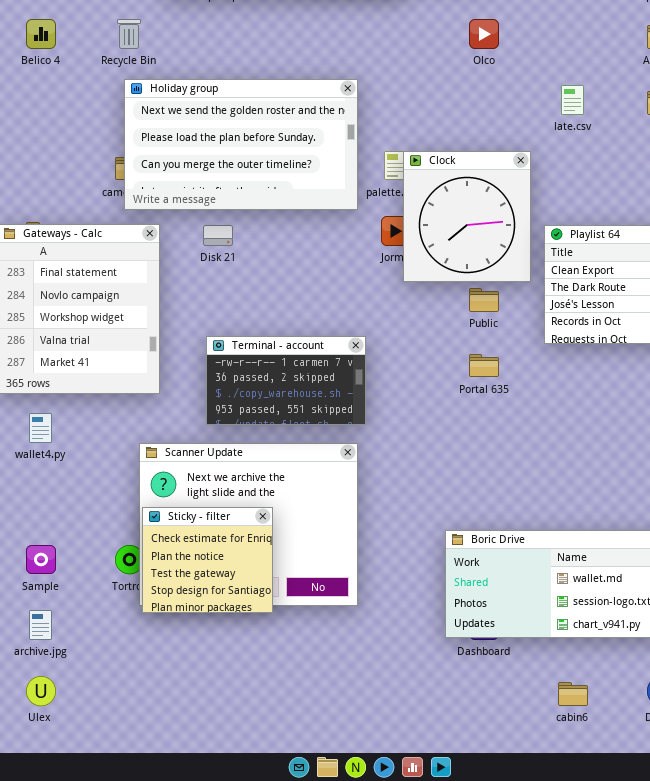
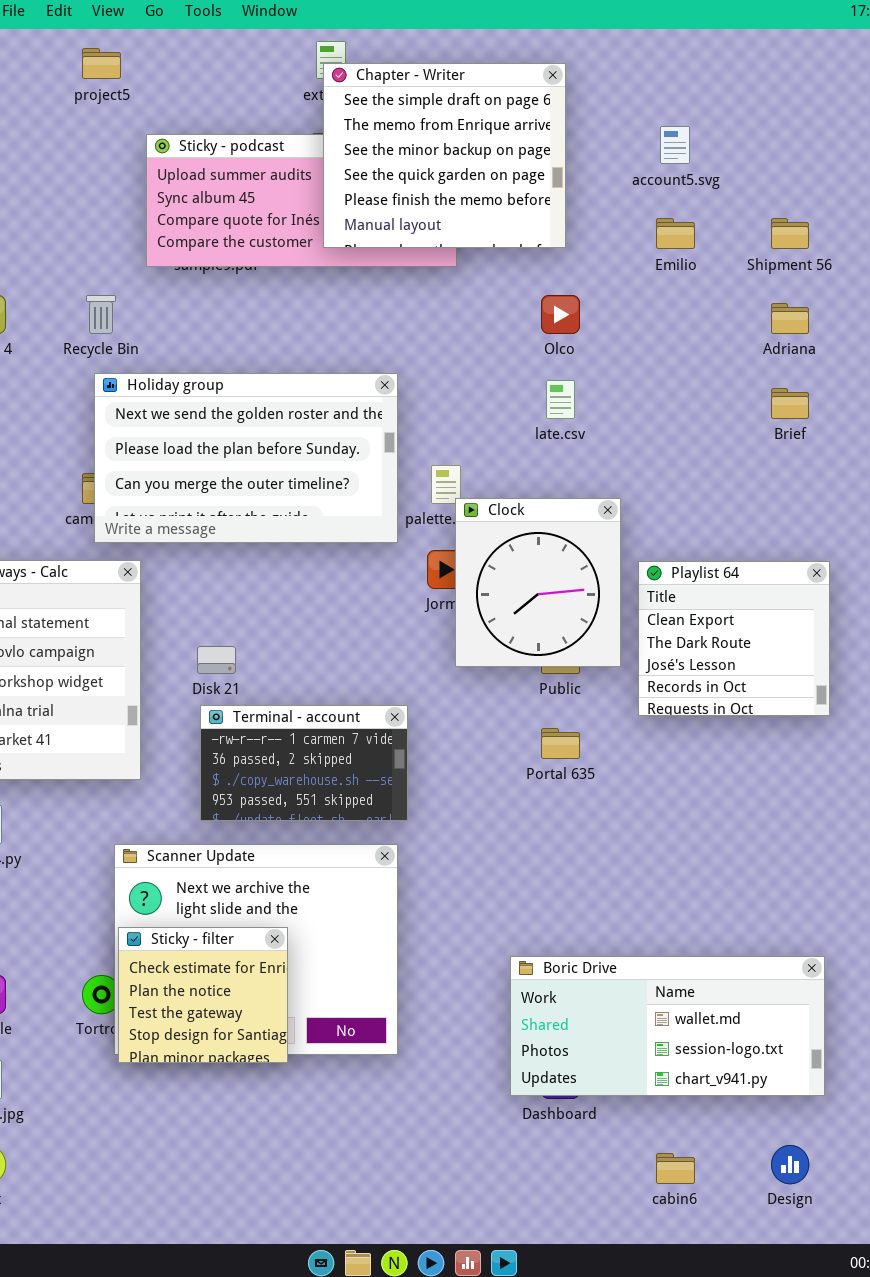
late.csv: [561,85,584,115] -> [546,380,575,419], moved
Clock: [403,151,531,282] -> [455,498,621,667], moved
Disk 21: [203,225,233,246] -> [197,646,236,674], moved

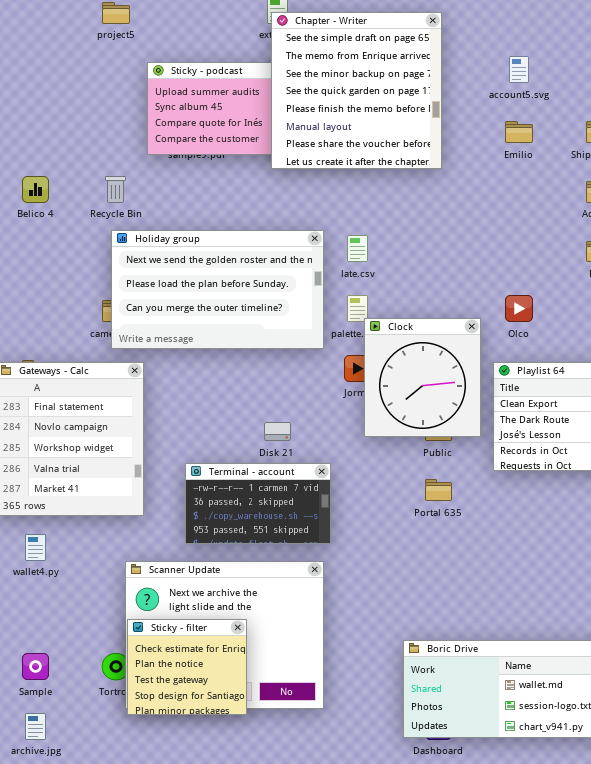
Chapter - Writer: [323,63,566,248] -> [271,12,442,169], resized
Olco: [541,295,580,334] -> [505,295,533,322], moved
late.csv: [546,380,575,419] -> [347,235,368,262], moved
Disk 21: [197,646,236,674] -> [264,422,291,441], moved

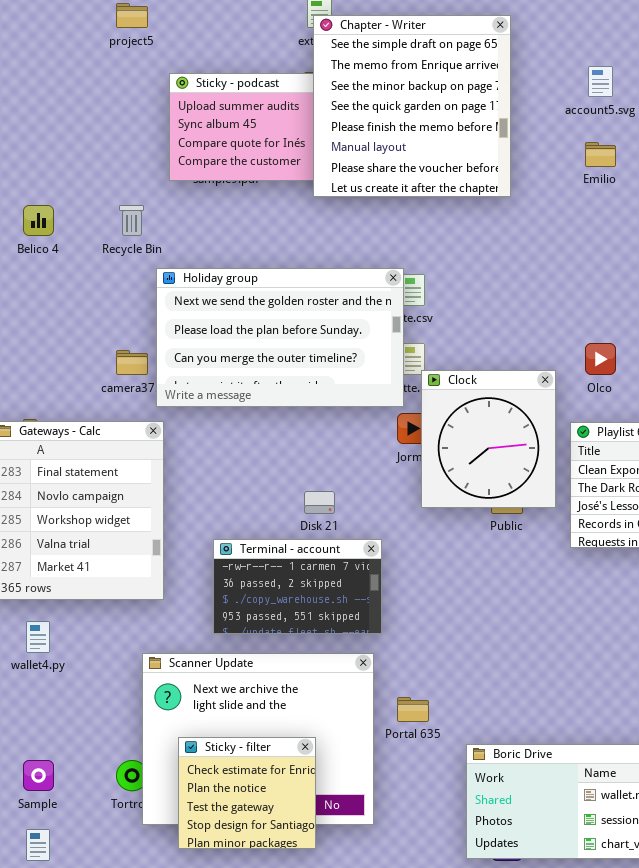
Holiday group: [111,230,324,349] -> [156,268,404,407], moved
Portal 635: [425,479,452,501] -> [397,697,429,722], moved
Sticky - filter: [127,619,247,715] -> [178,737,316,849], moved

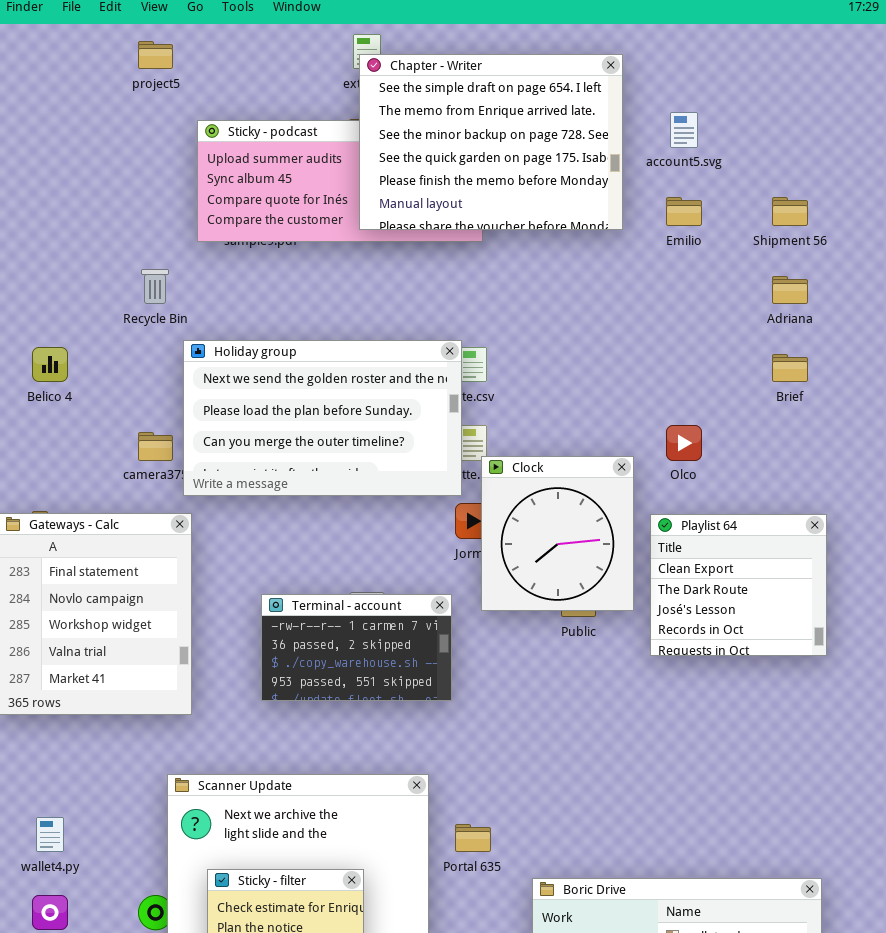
Chapter - Writer: [313,15,511,197] -> [359,54,623,230], resized
Belico 4: [23,205,54,236] -> [32,347,68,382], moved
Terminal - account: [213,539,382,634] -> [261,594,452,701], moved
wallet4.py: [26,621,50,653] -> [36,817,64,852], moved

